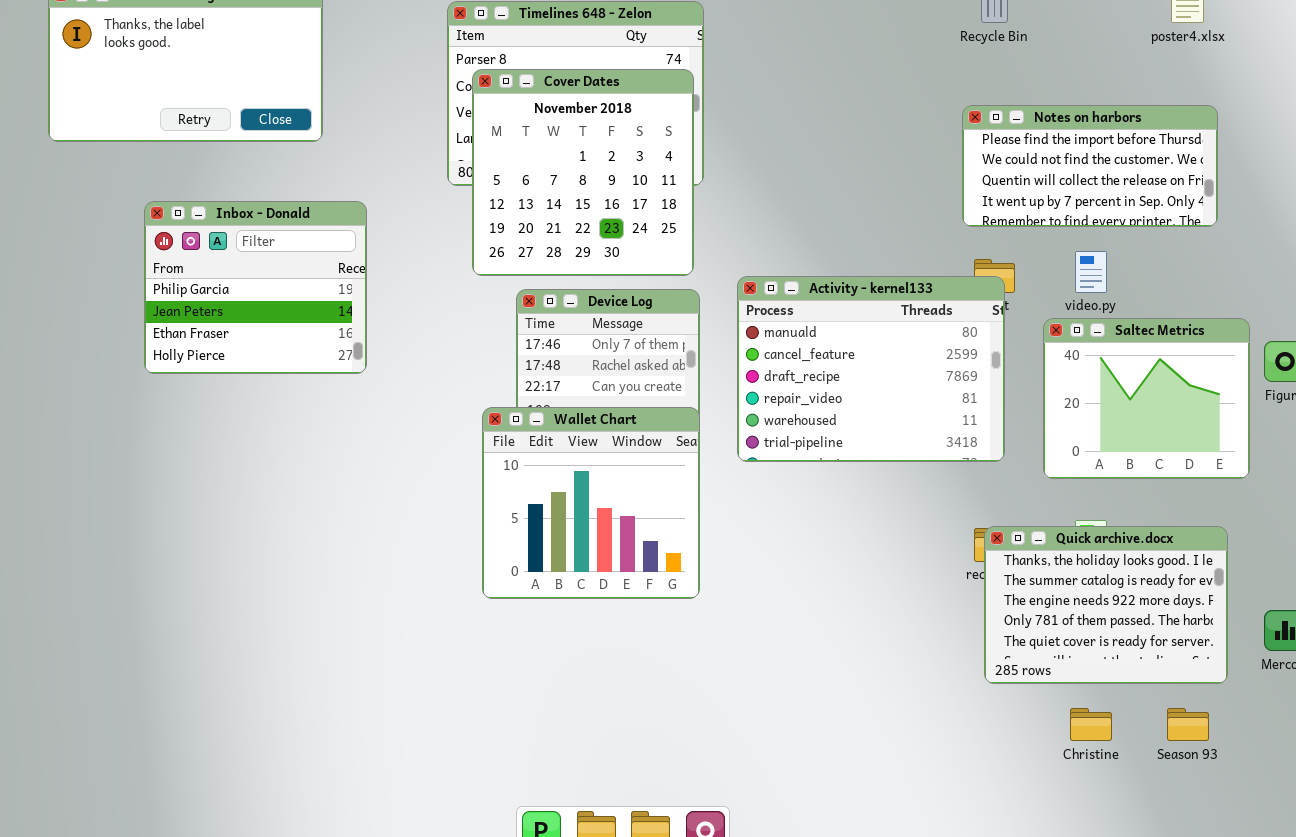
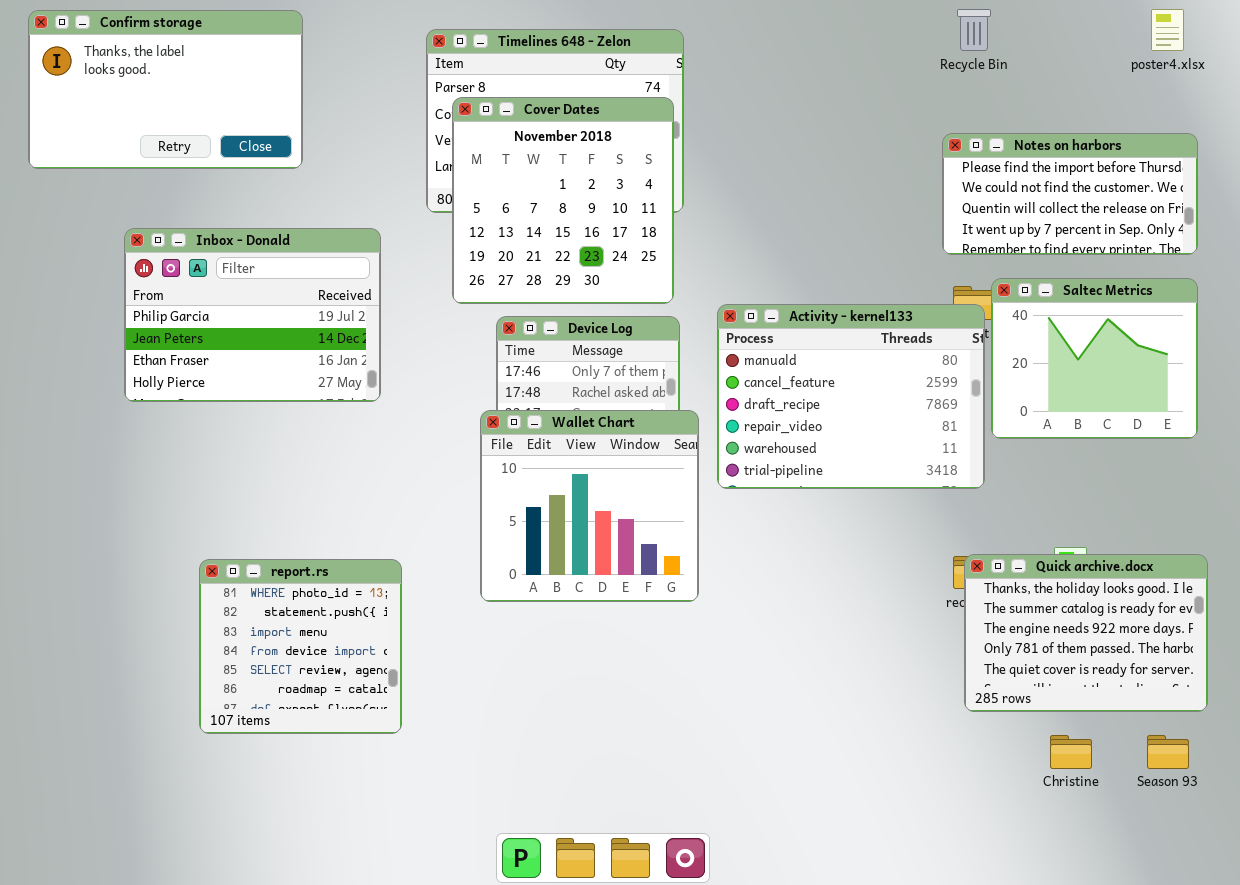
Inbox - Donald: [144,201,367,374] -> [124,228,381,402], resized
Saltec Metrics: [1043,318,1250,479] -> [991,278,1198,439], moved
Wallet Chart: [482,407,700,599] -> [480,410,699,602], moved
report.rs: none -> [199,559,402,734], opened

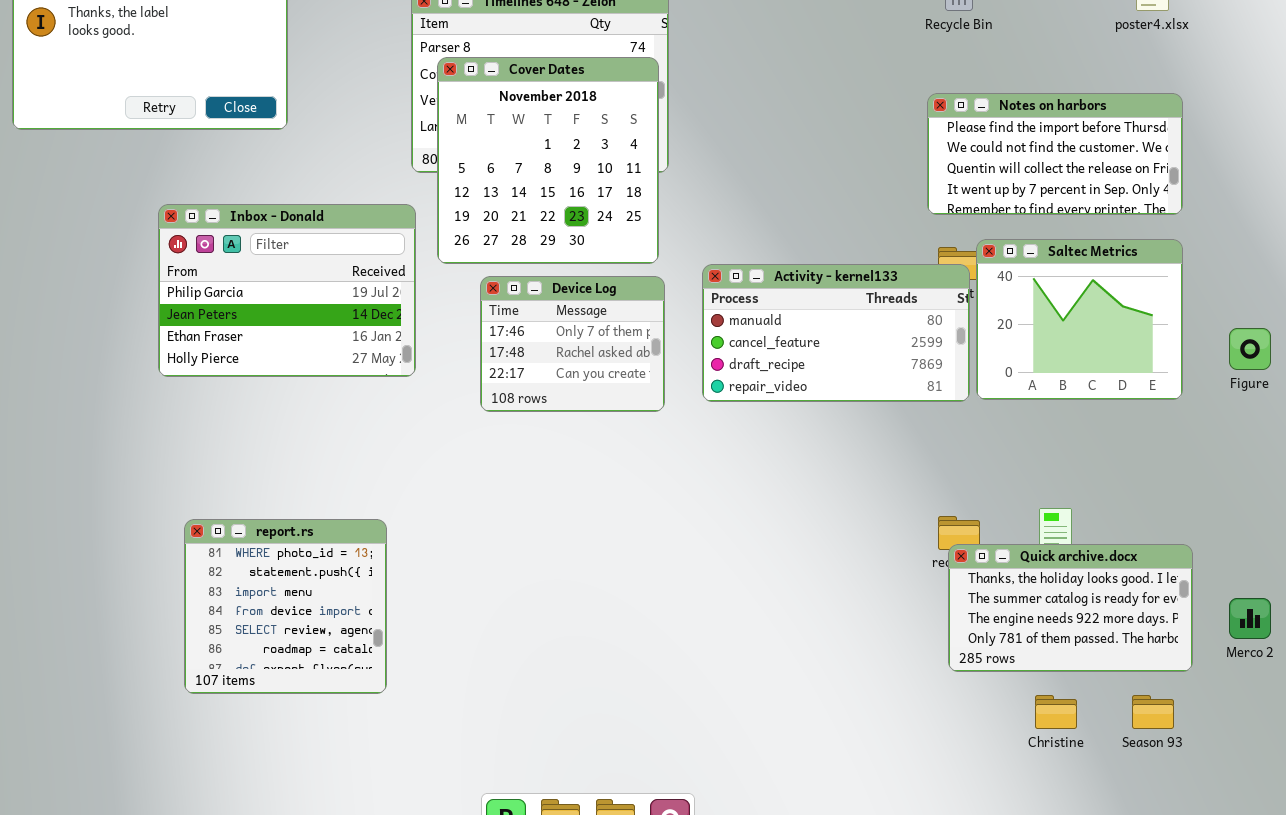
Inbox - Donald: [124,228,381,402] -> [158,204,416,377], moved
Activity - kernel133: [717,304,985,489] -> [702,264,970,402], resized
Wallet Chart: [480,410,699,602] -> none, closed
Quick archive.docx: [964,554,1208,712] -> [948,544,1193,672], resized

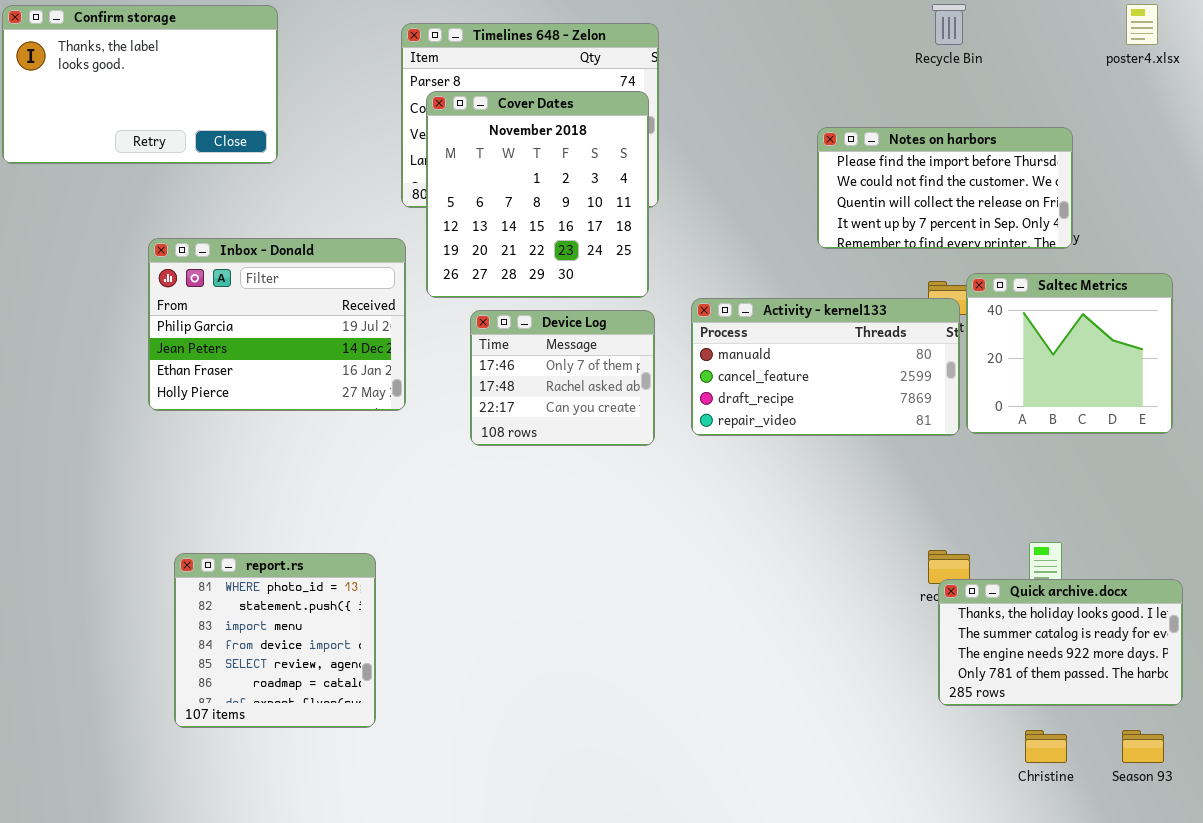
Notes on harbors: [927,93,1183,215] -> [817,127,1073,249], moved

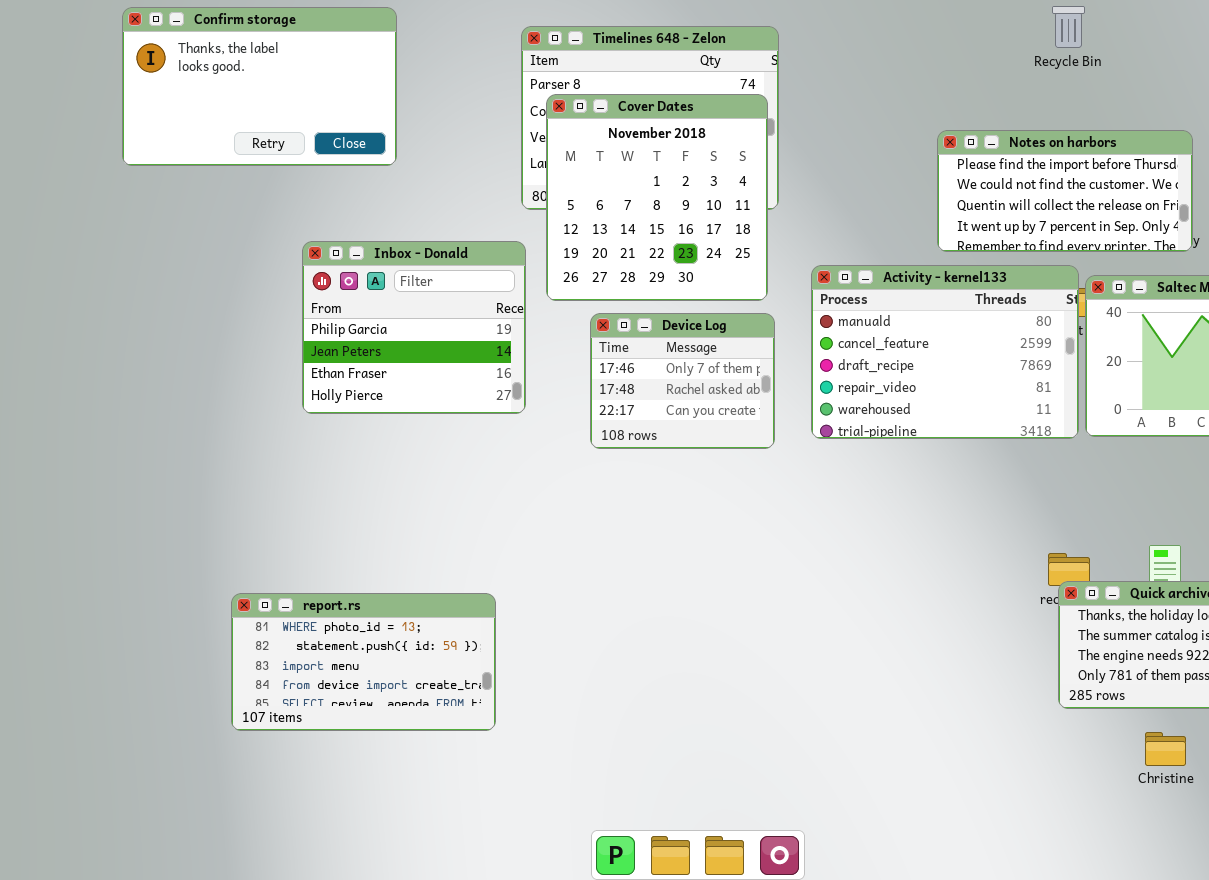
Inbox - Donald: [148,238,406,411] -> [302,241,526,414], resized
Activity - kernel133: [691,298,960,436] -> [811,265,1079,439], resized
report.rs: [174,553,376,728] -> [231,593,496,731], resized

